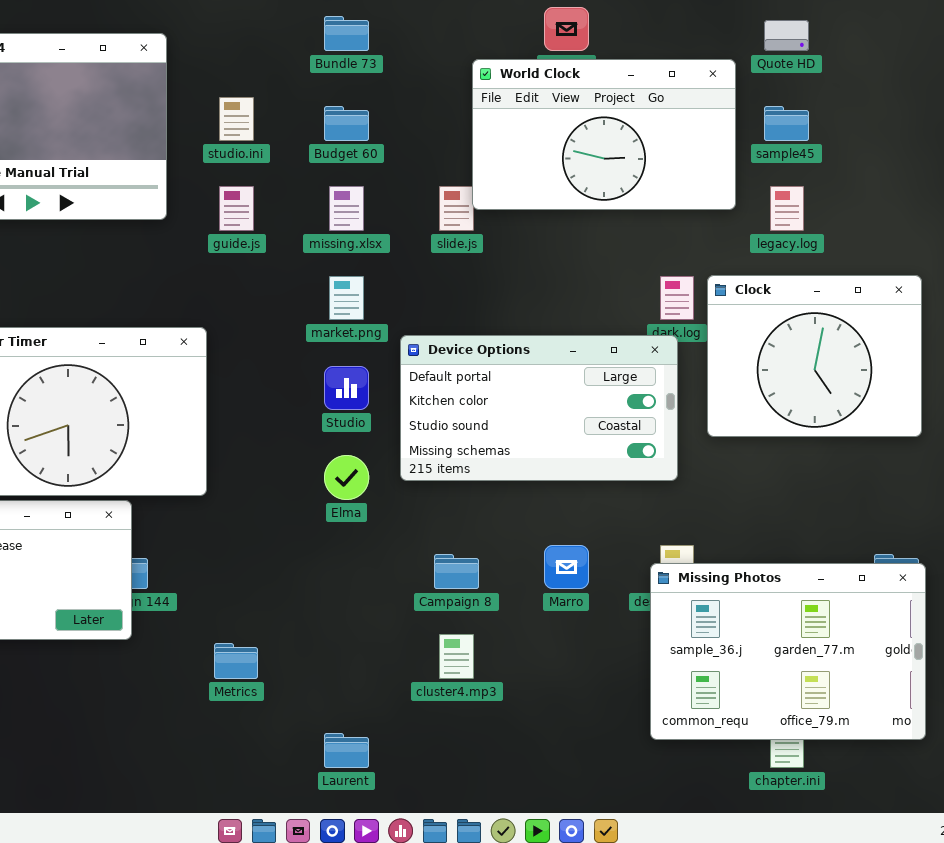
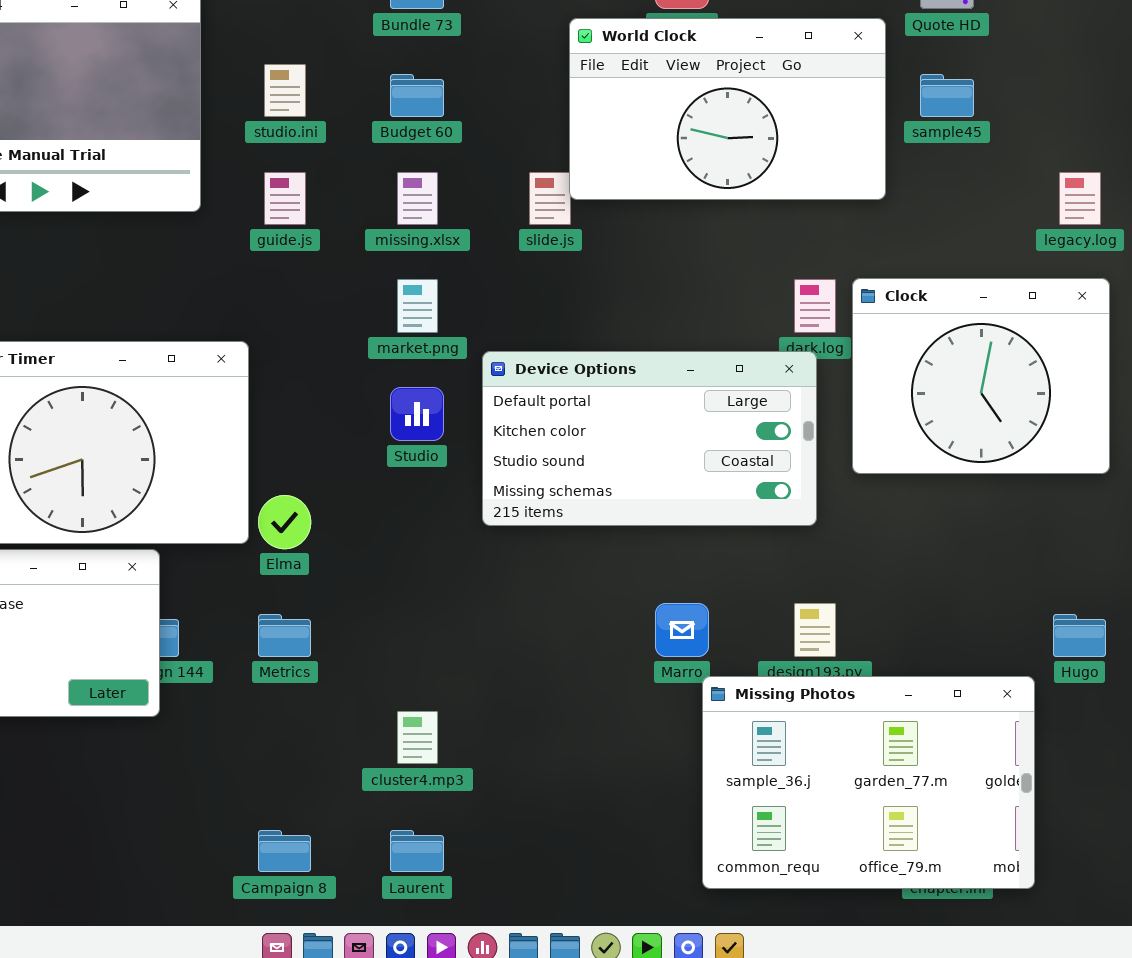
legacy.log: [770,186,804,231] -> [1059,172,1101,225], moved
Elma: [324,455,369,500] -> [258,495,311,549], moved
Campaign 8: [434,554,479,589] -> [258,830,311,872], moved
Missing Photos: [650,563,926,740] -> [702,676,1035,889], moved
cluster4.mp3: [439,634,474,679] -> [397,711,438,764], moved
Metrics: [214,643,258,679] -> [258,614,311,657], moved

